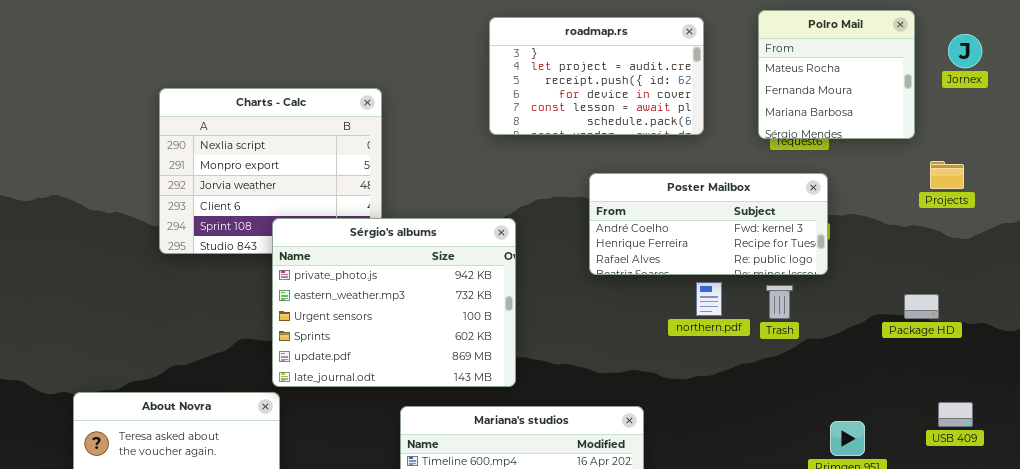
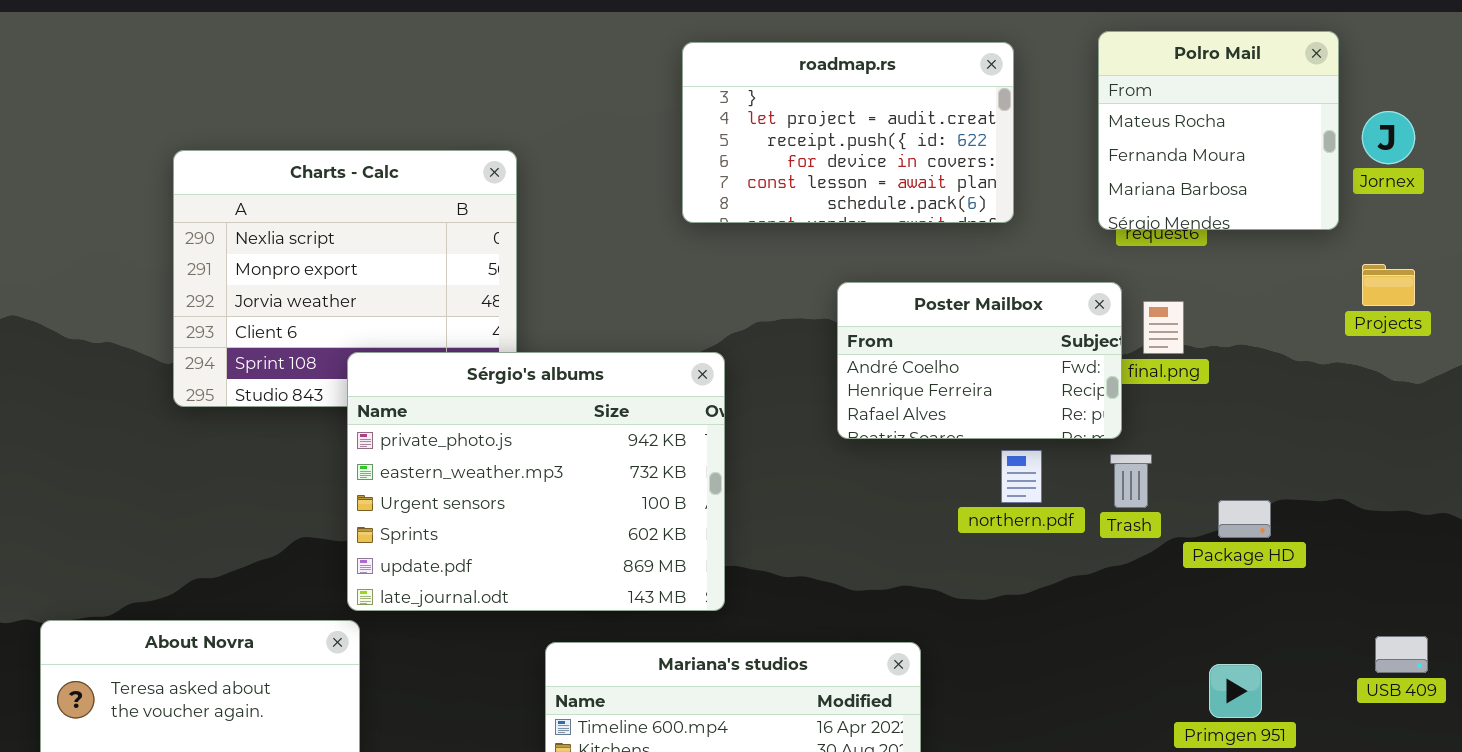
Jornex: [948,34,982,68] -> [1362,111,1415,164], moved
Poster Mailbox: [589,173,828,275] -> [837,282,1122,439], resized
Package HD: [904,294,939,319] -> [1218,500,1271,538], moved

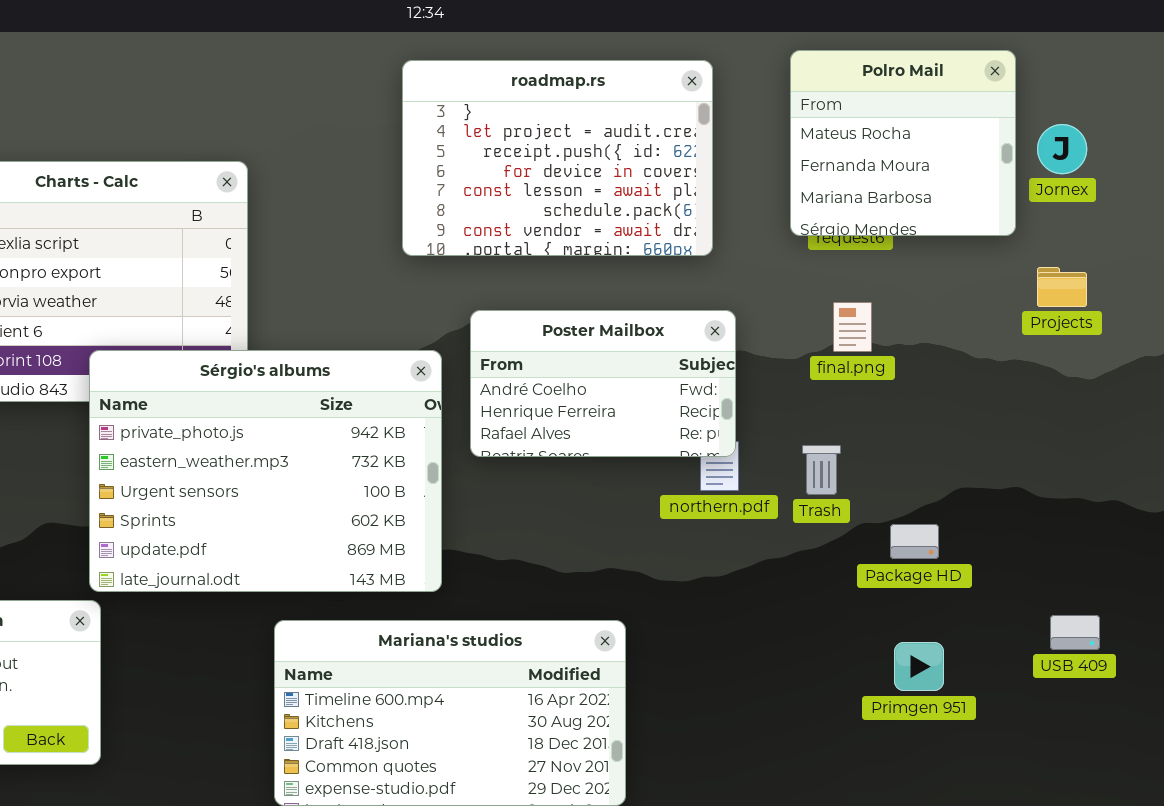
roadmap.rs: [682,42,1014,223] -> [402,60,713,256], resized
Poster Mailbox: [837,282,1122,439] -> [470,310,736,457], moved
Package HD: [1218,500,1271,538] -> [890,524,939,559], moved

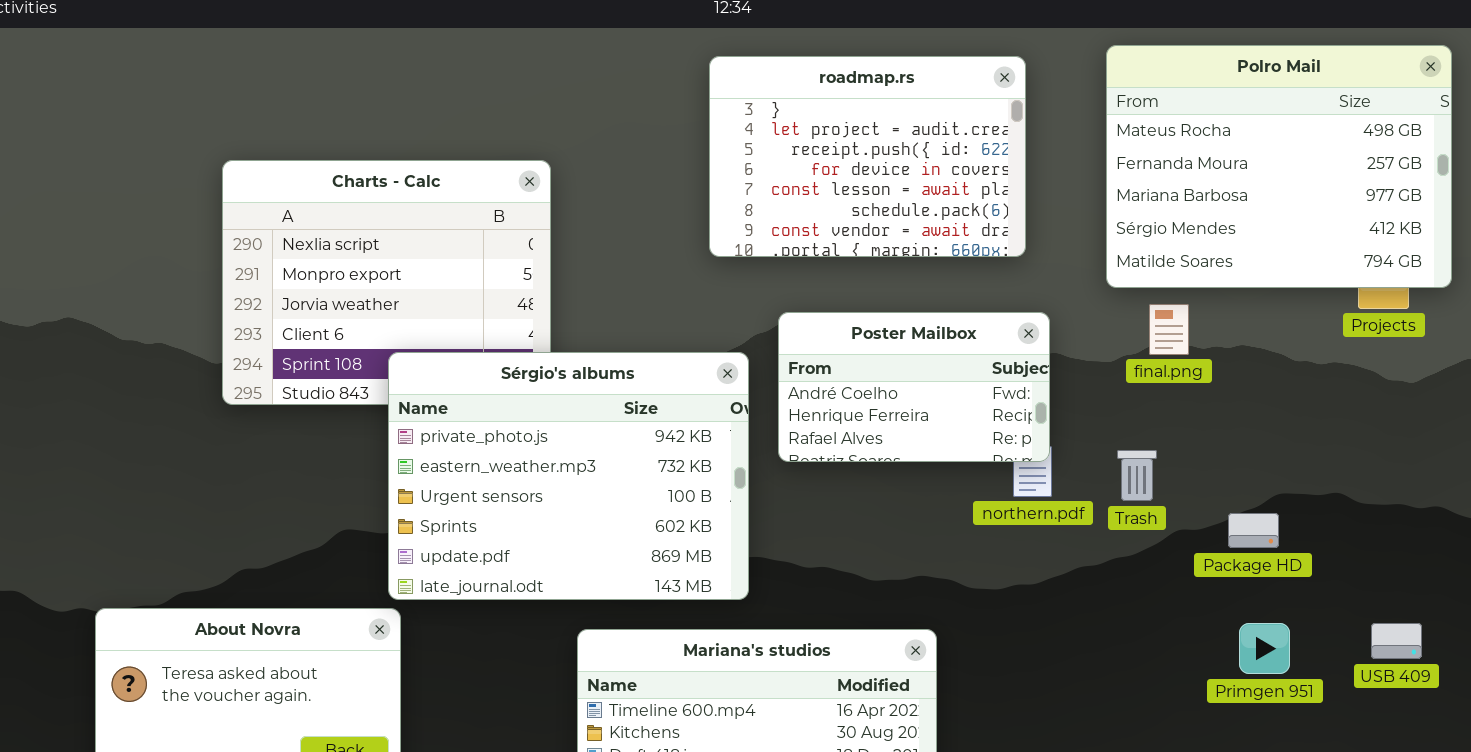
Polro Mail: [790,50,1016,236] -> [1106,45,1452,288], resized
Package HD: [890,524,939,559] -> [1228,513,1279,548], moved
Primgen 951: [894,642,944,691] -> [1239,623,1290,674], moved

